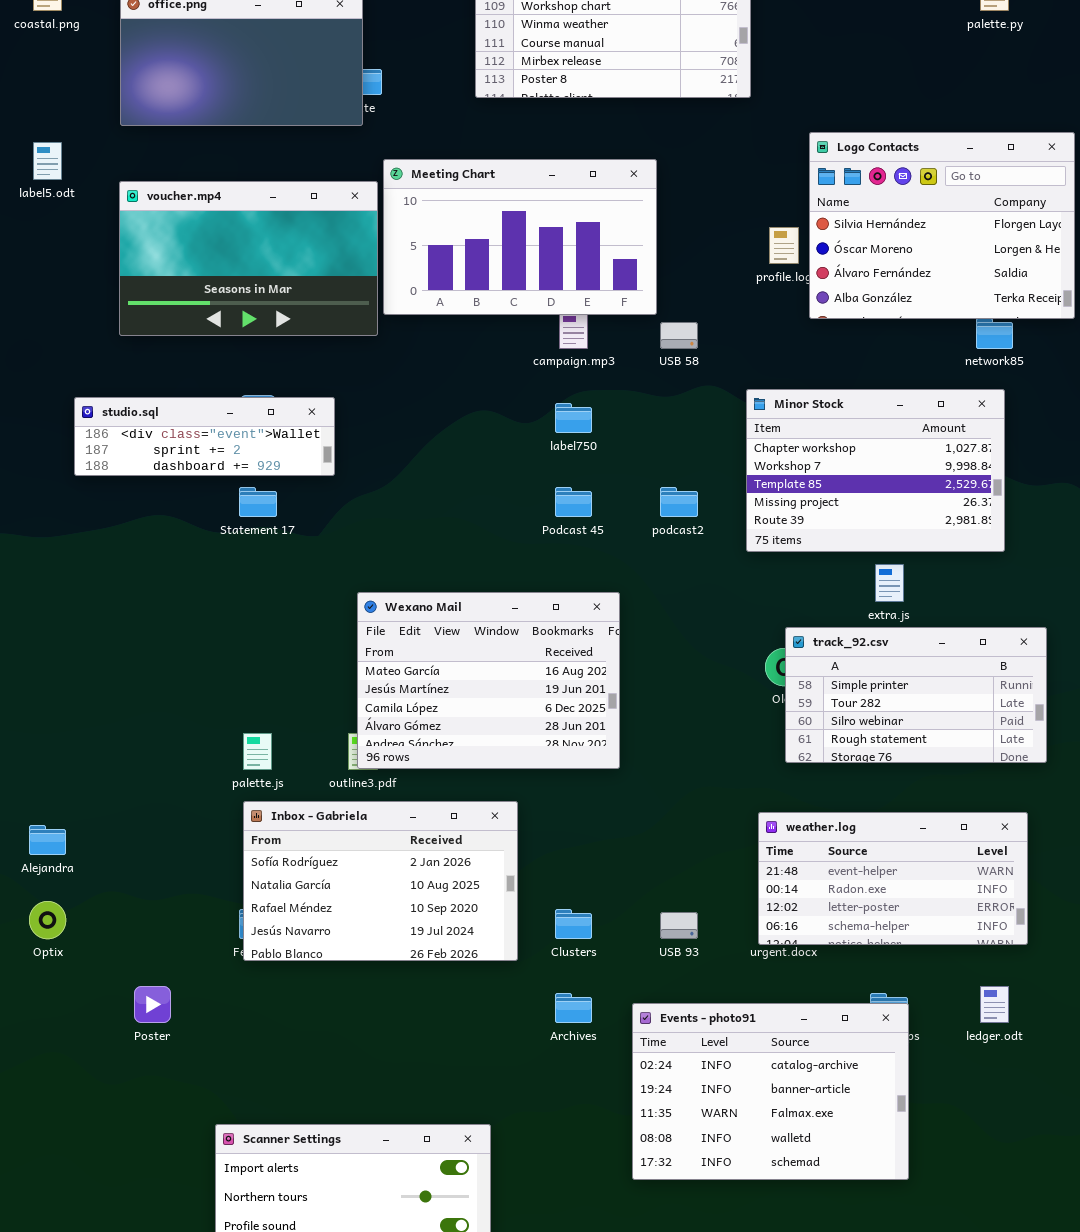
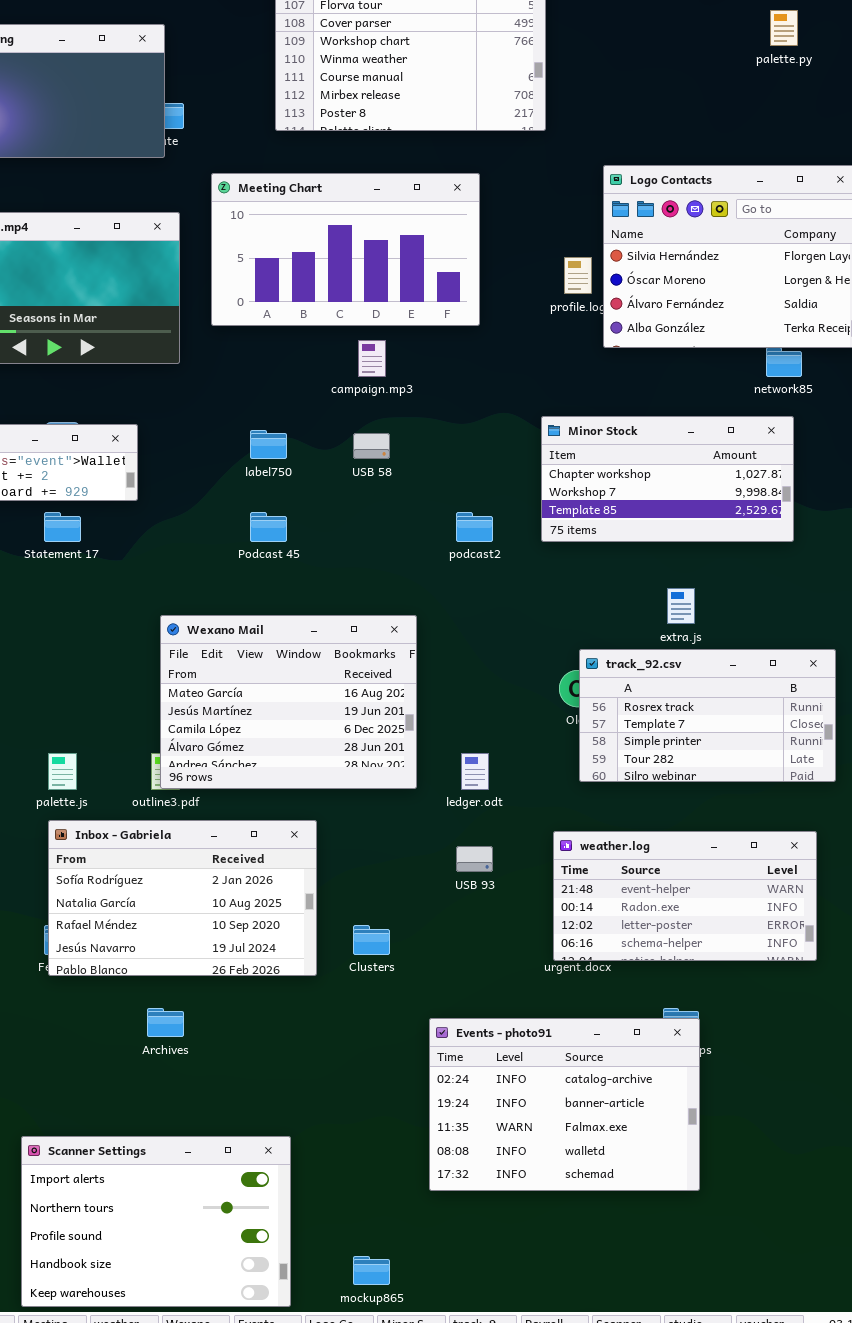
Meeting Chart: [383,159,657,315] -> [211,173,480,326], moved
USB 58: [660,322,698,349] -> [353,433,390,459], moved
Minor Stock: [746,389,1005,552] -> [541,416,794,542], resized
label750: [555,403,592,433] -> [250,430,287,459], moved
Podcast 45: [555,487,592,517] -> [250,512,287,542], moved
track_92.csv: [785,627,1047,763] -> [579,649,836,782], scrolled up 2 rows
USB 93: [660,912,698,939] -> [456,846,493,872], moved
ledger.odt: [980,986,1009,1023] -> [461,753,489,790], moved
Archives: [555,993,592,1023] -> [147,1008,184,1037], moved

